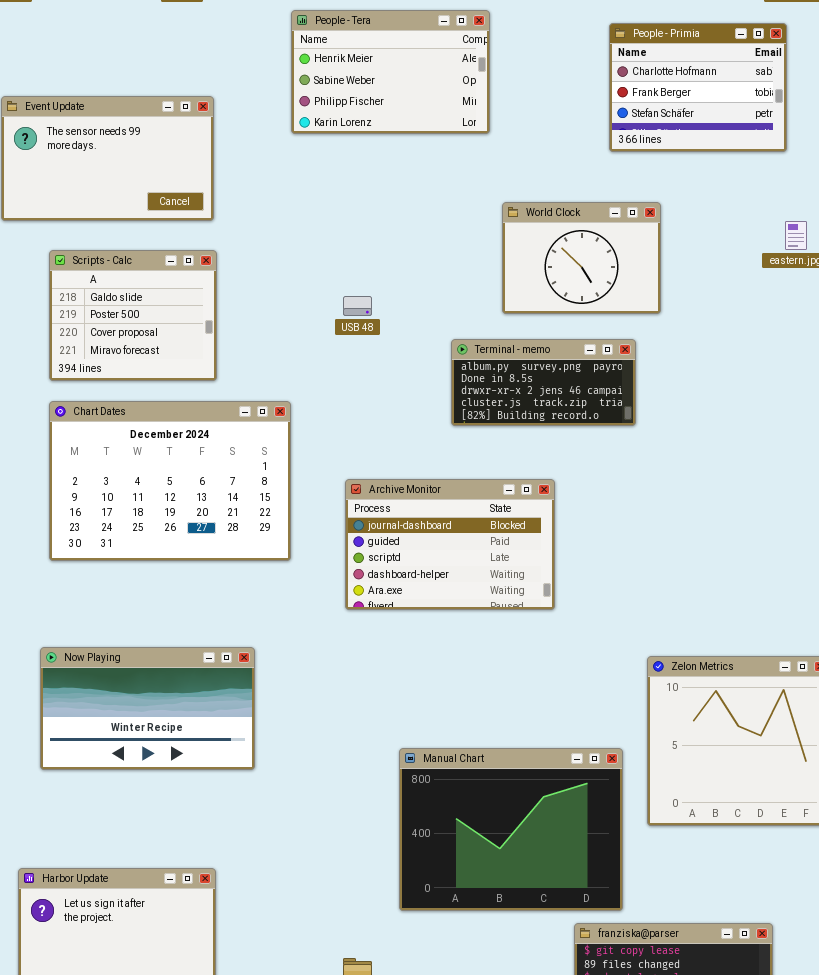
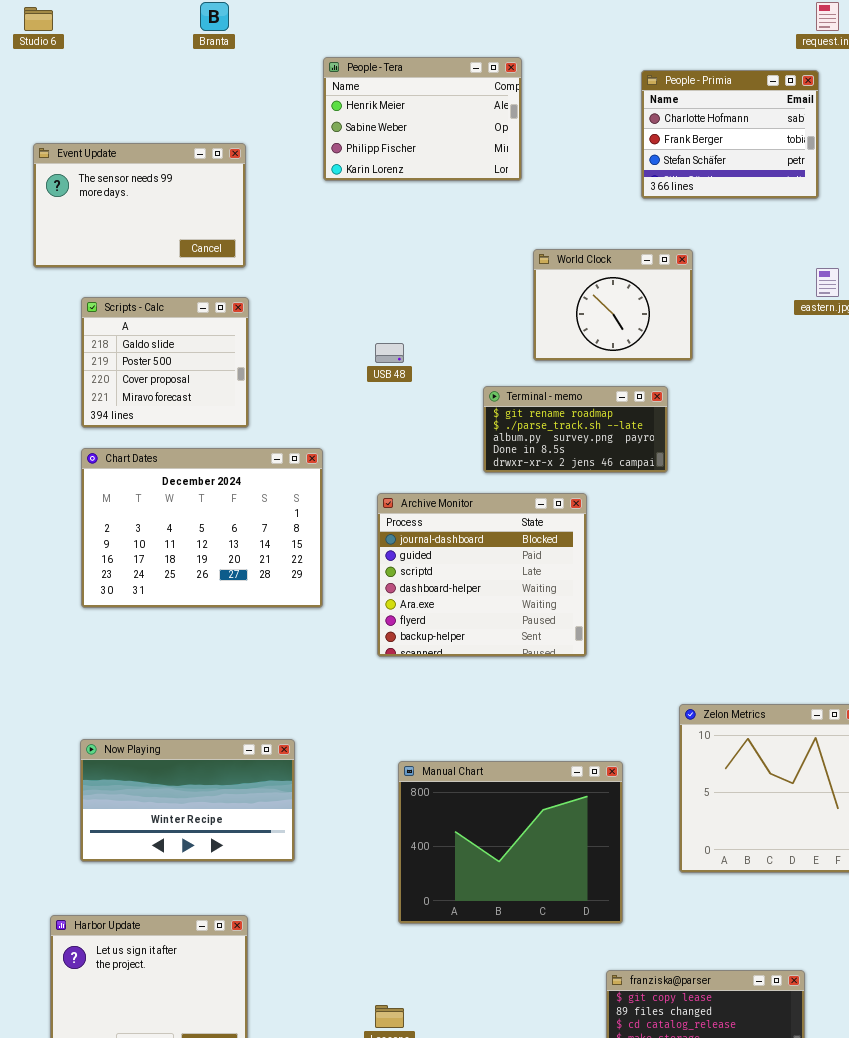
Terminal - memo: [451,339,636,426] -> [483,386,668,473], scrolled up 2 rows
Archive Monitor: [345,479,555,610] -> [377,493,587,657], resized
Now Playing: [40,647,255,770] -> [80,739,295,862], moved
Manual Chart: [399,748,623,911] -> [398,761,623,924], moved

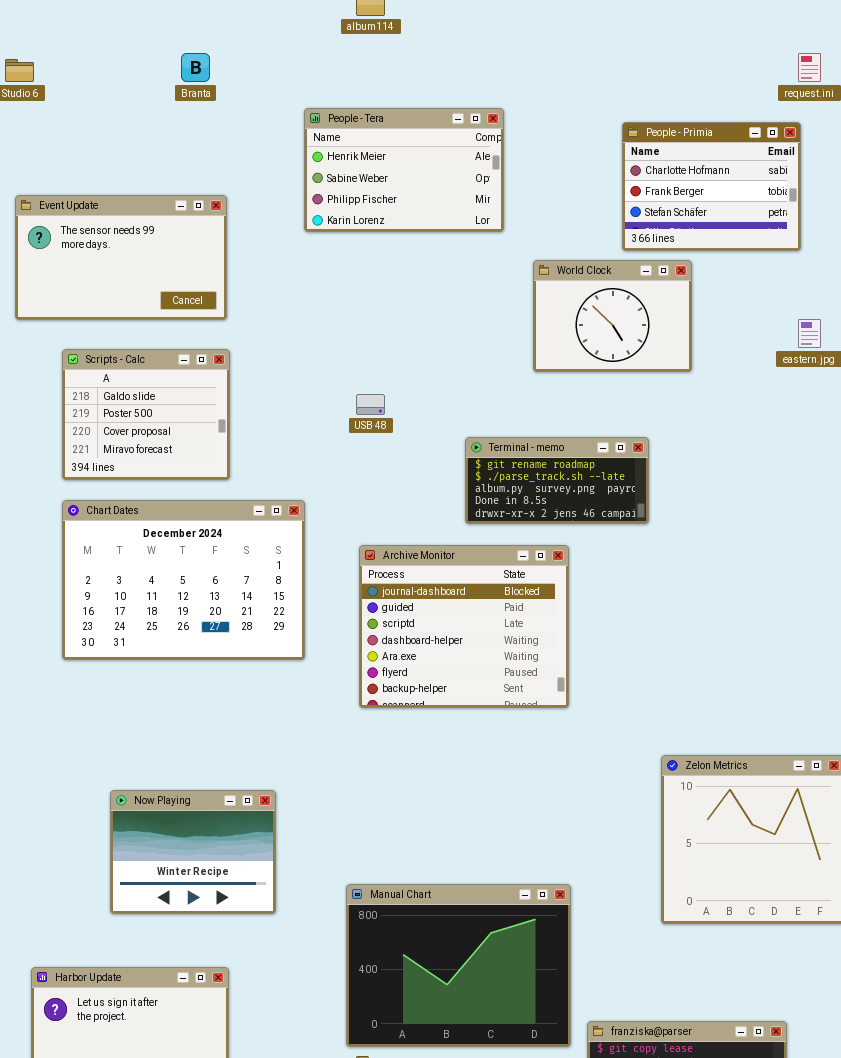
World Clock: [533,249,693,361] -> [533,260,692,372], moved
Now Playing: [80,739,295,862] -> [110,790,276,914], resized
Manual Chart: [398,761,623,924] -> [346,884,571,1047], moved

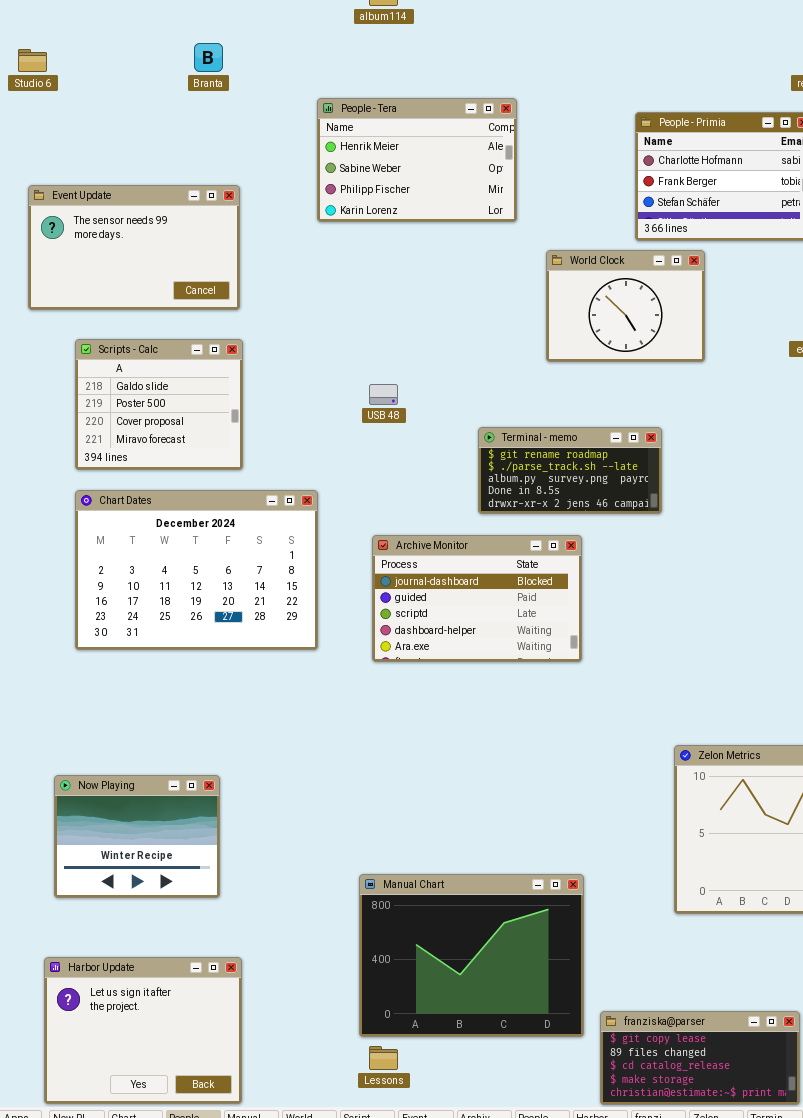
Archive Monitor: [359,545,569,708] -> [372,535,582,662], resized
Now Playing: [110,790,276,914] -> [54,775,220,898], moved

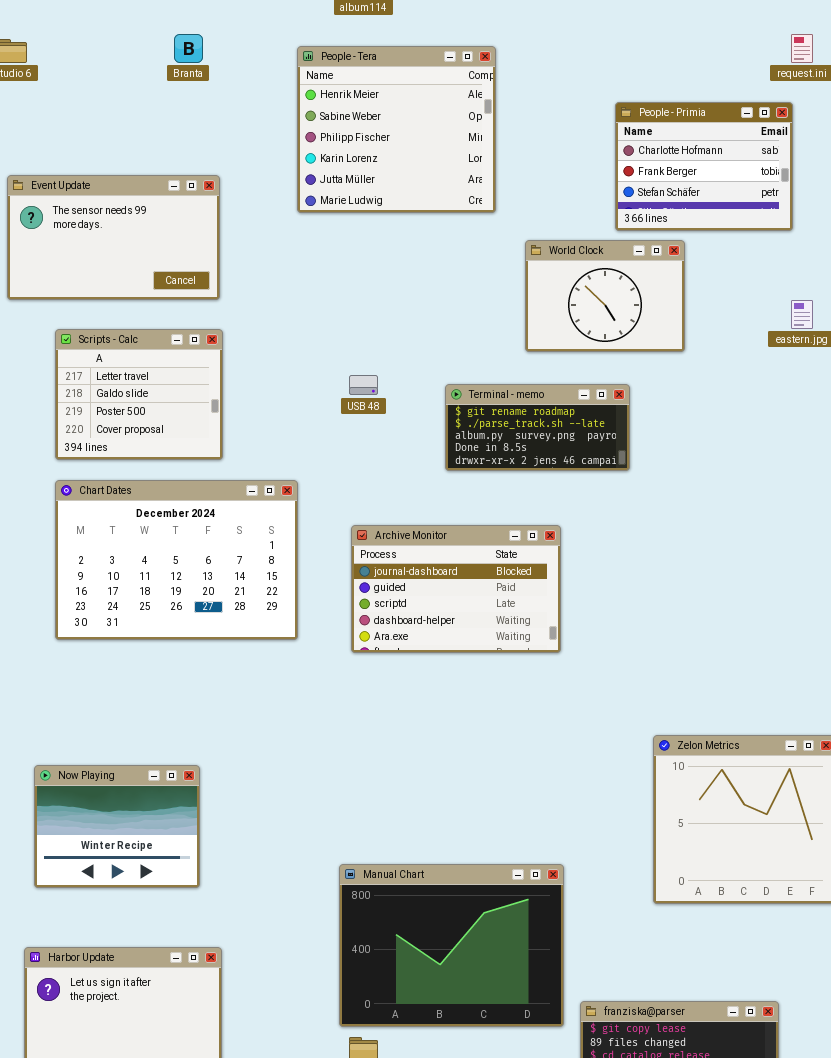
People - Tera: [317,98,517,222] -> [297,46,496,213], resized
Scripts - Calc: [75,339,243,470] -> [55,329,223,460], scrolled up 1 row
Terminal - memo: [478,427,662,514] -> [445,384,630,471], moved

